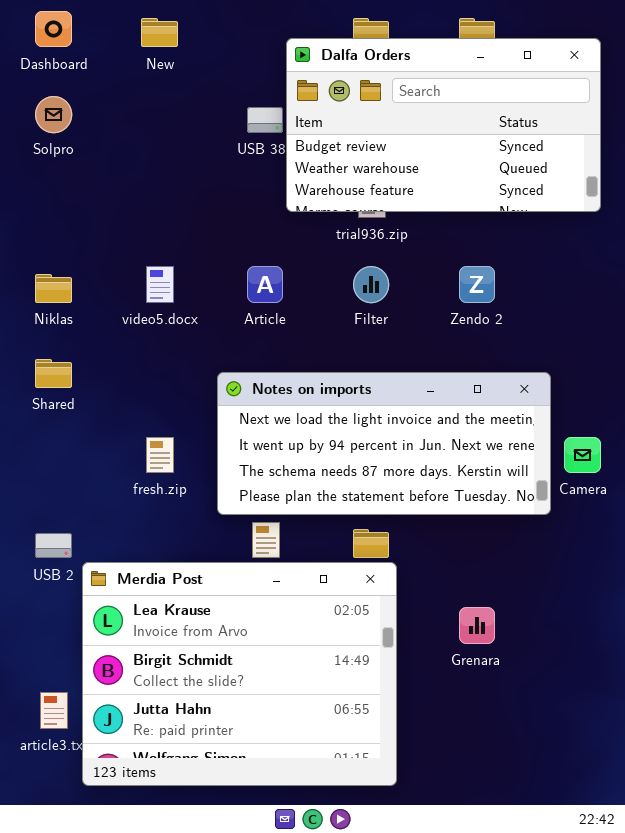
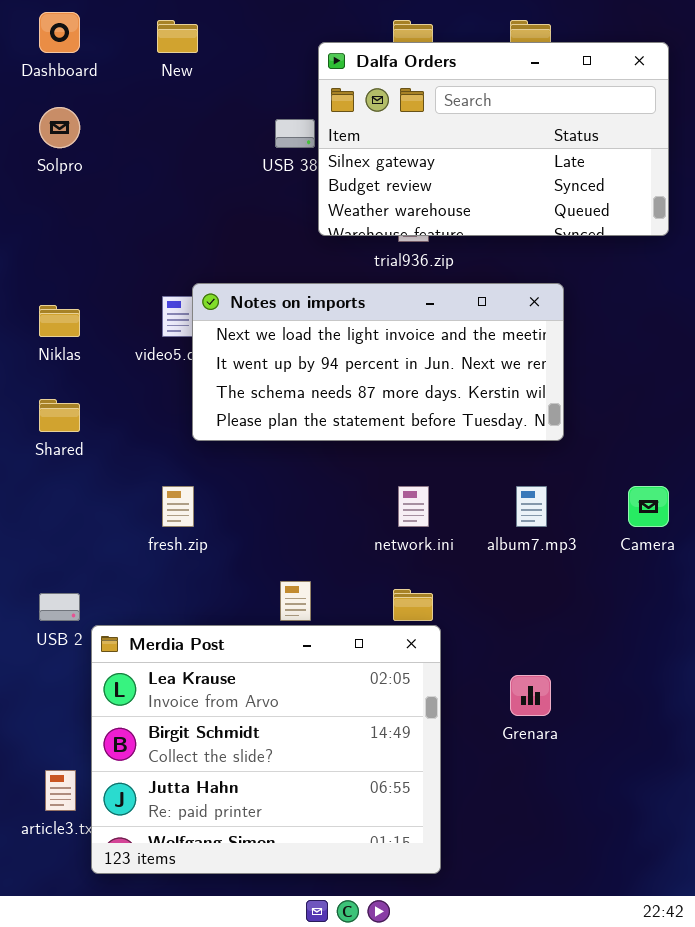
Dalfa Orders: [286,38,601,212] -> [318,42,669,236], scrolled up 1 row
Notes on imports: [217,372,551,515] -> [192,283,564,441], moved

